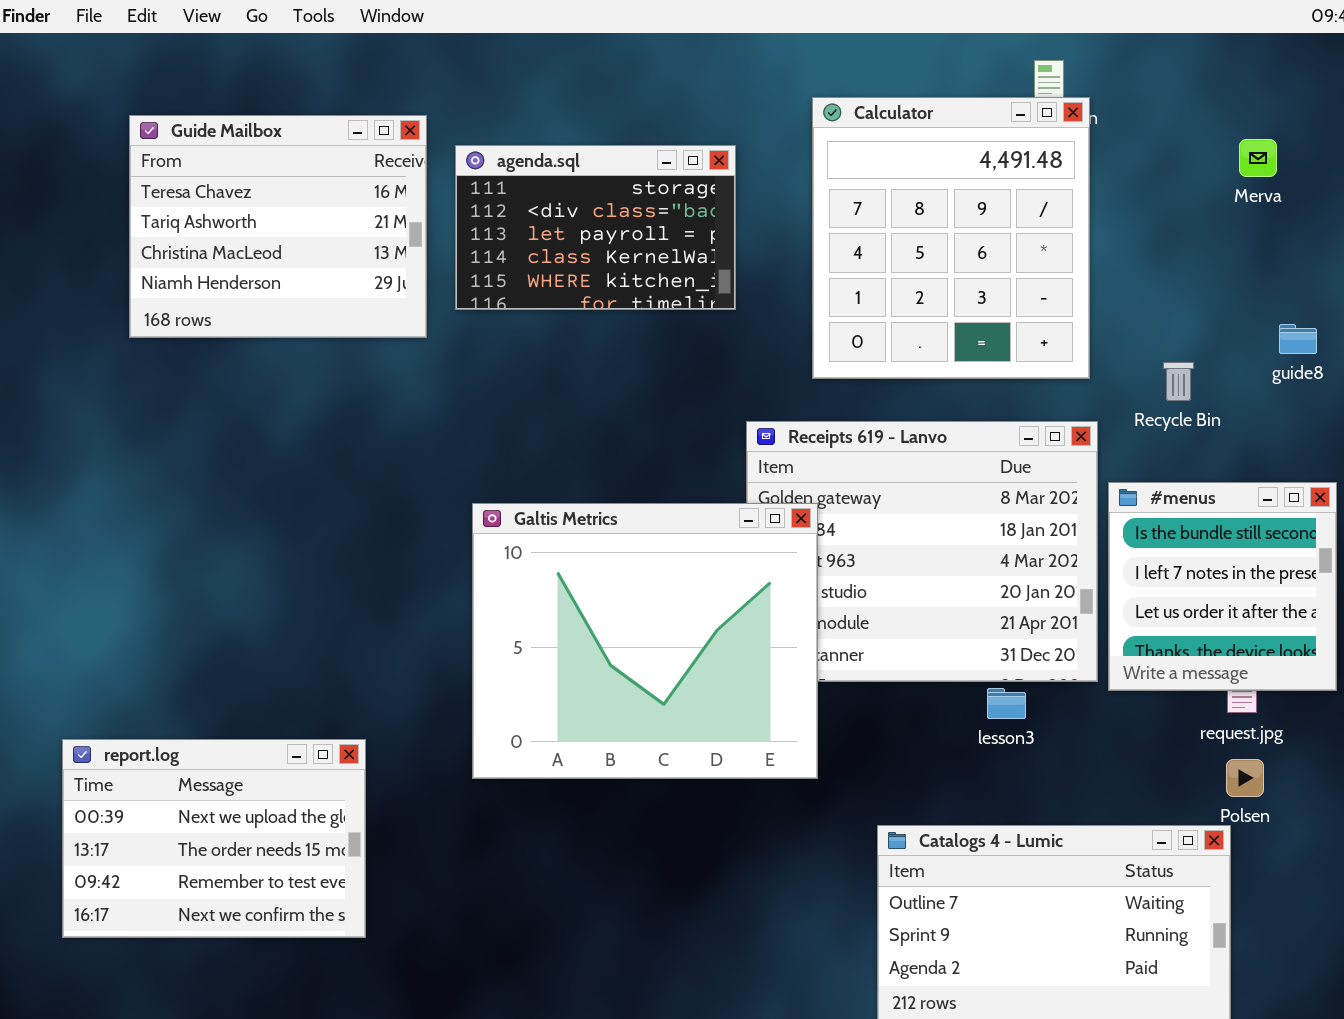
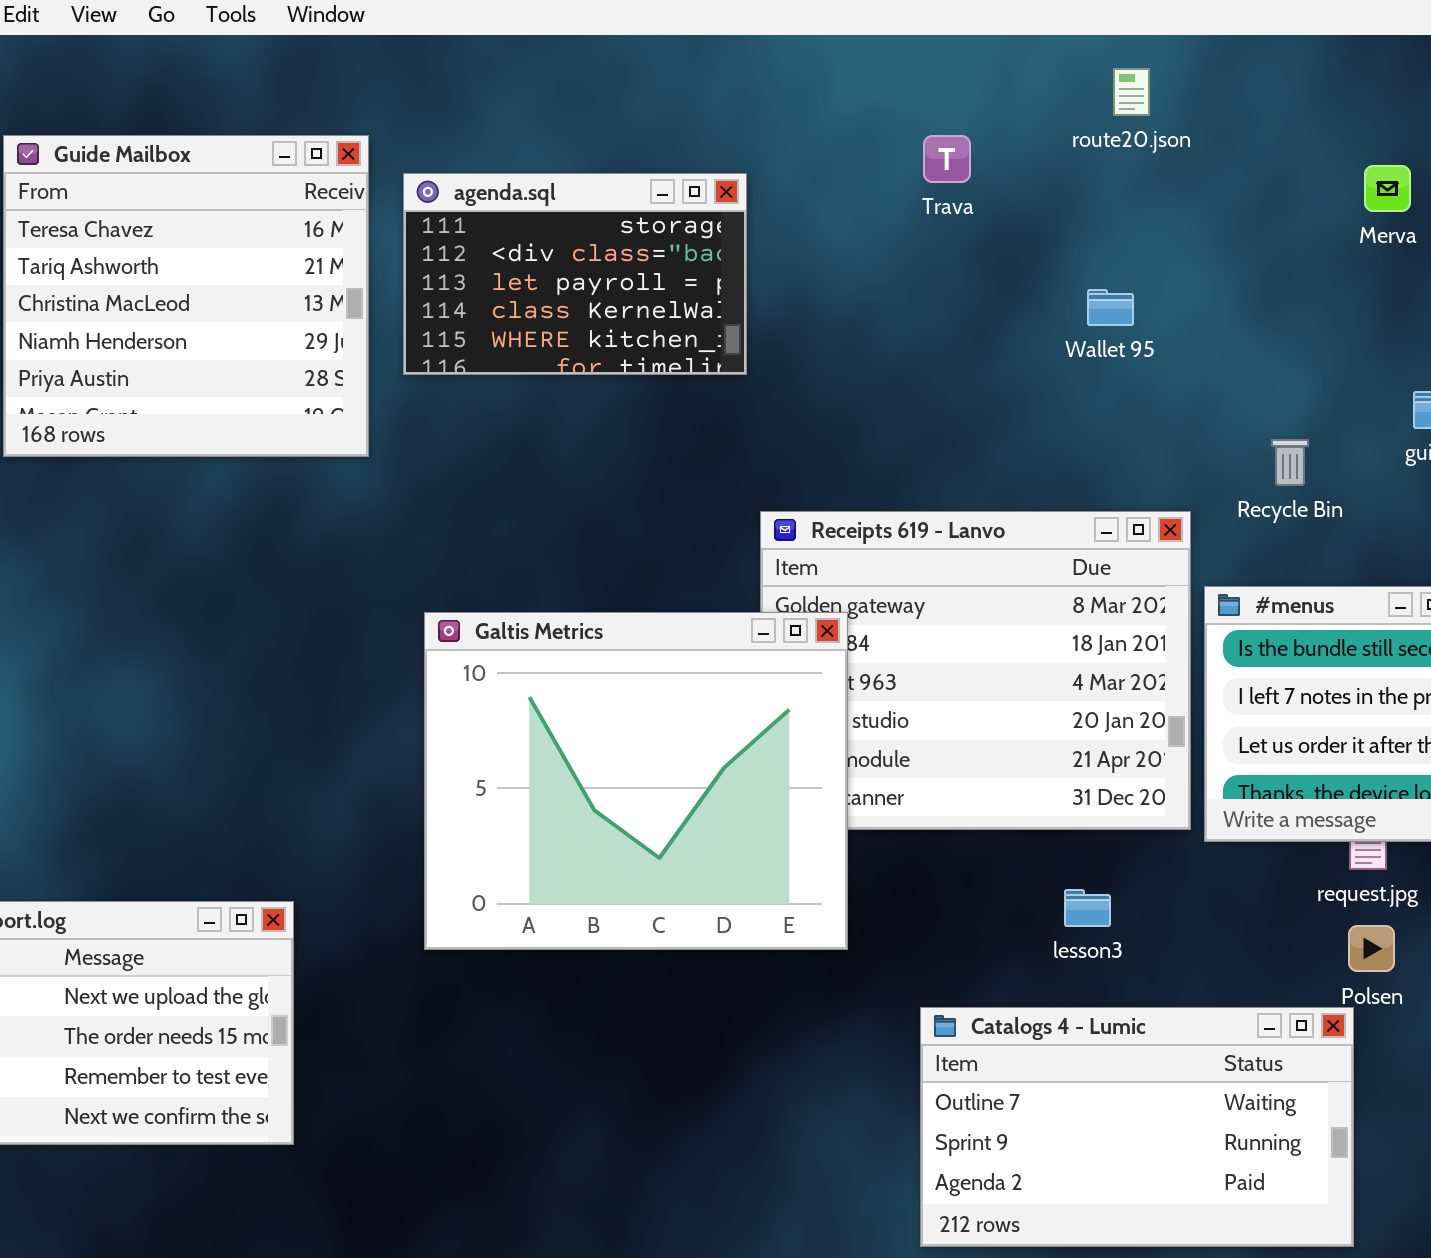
Calculator: [812,97,1090,379] -> none, closed
Guide Mailbox: [129,115,427,338] -> [3,135,369,457], resized
lesson3: [987,688,1026,719] -> [1064,889,1111,927], moved

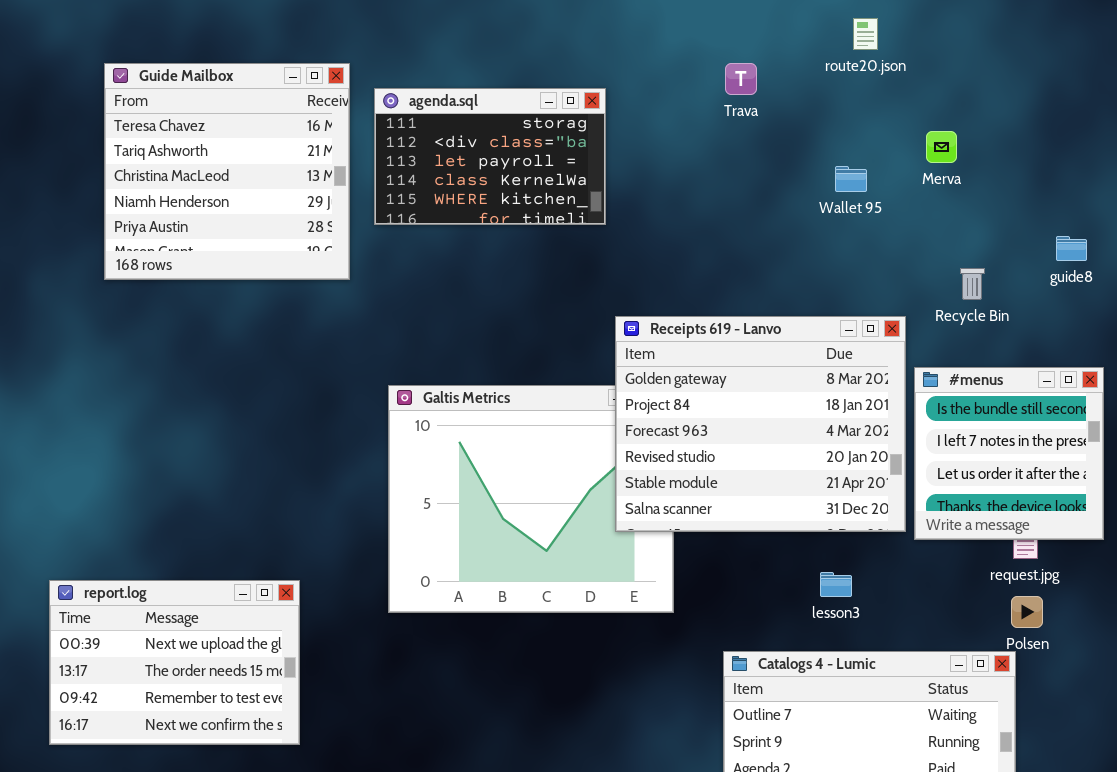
Merva: [1364,165,1411,212] -> [926,131,957,163], moved
Receipts 619 - Lanvo: [760,511,1191,830] -> [615,316,906,532], raised

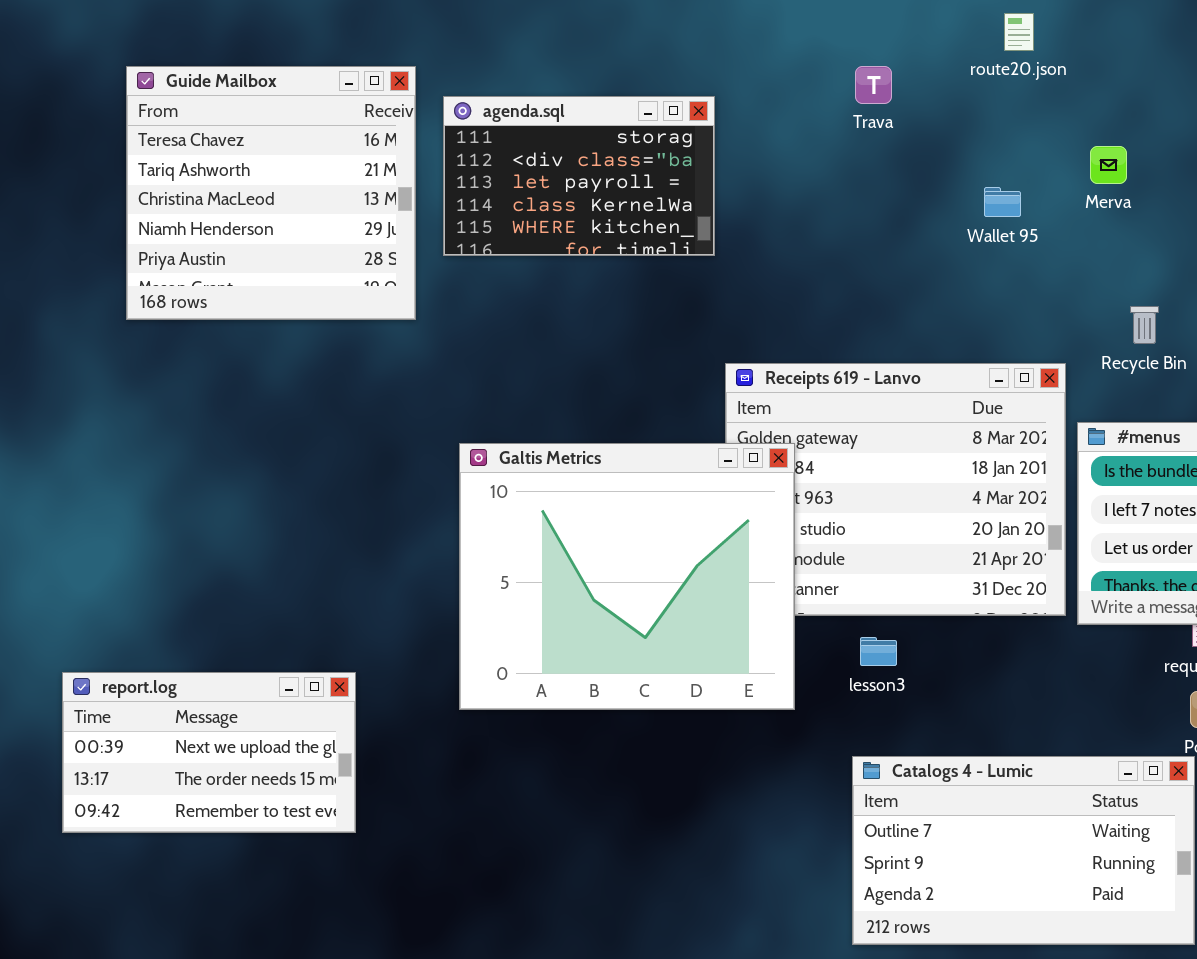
Galtis Metrics: [388,385,674,613] -> [459,443,795,710], raised
lesson3: [820,572,852,597] -> [860,637,897,666], moved
report.log: [49,580,300,745] -> [62,672,356,833], resized

